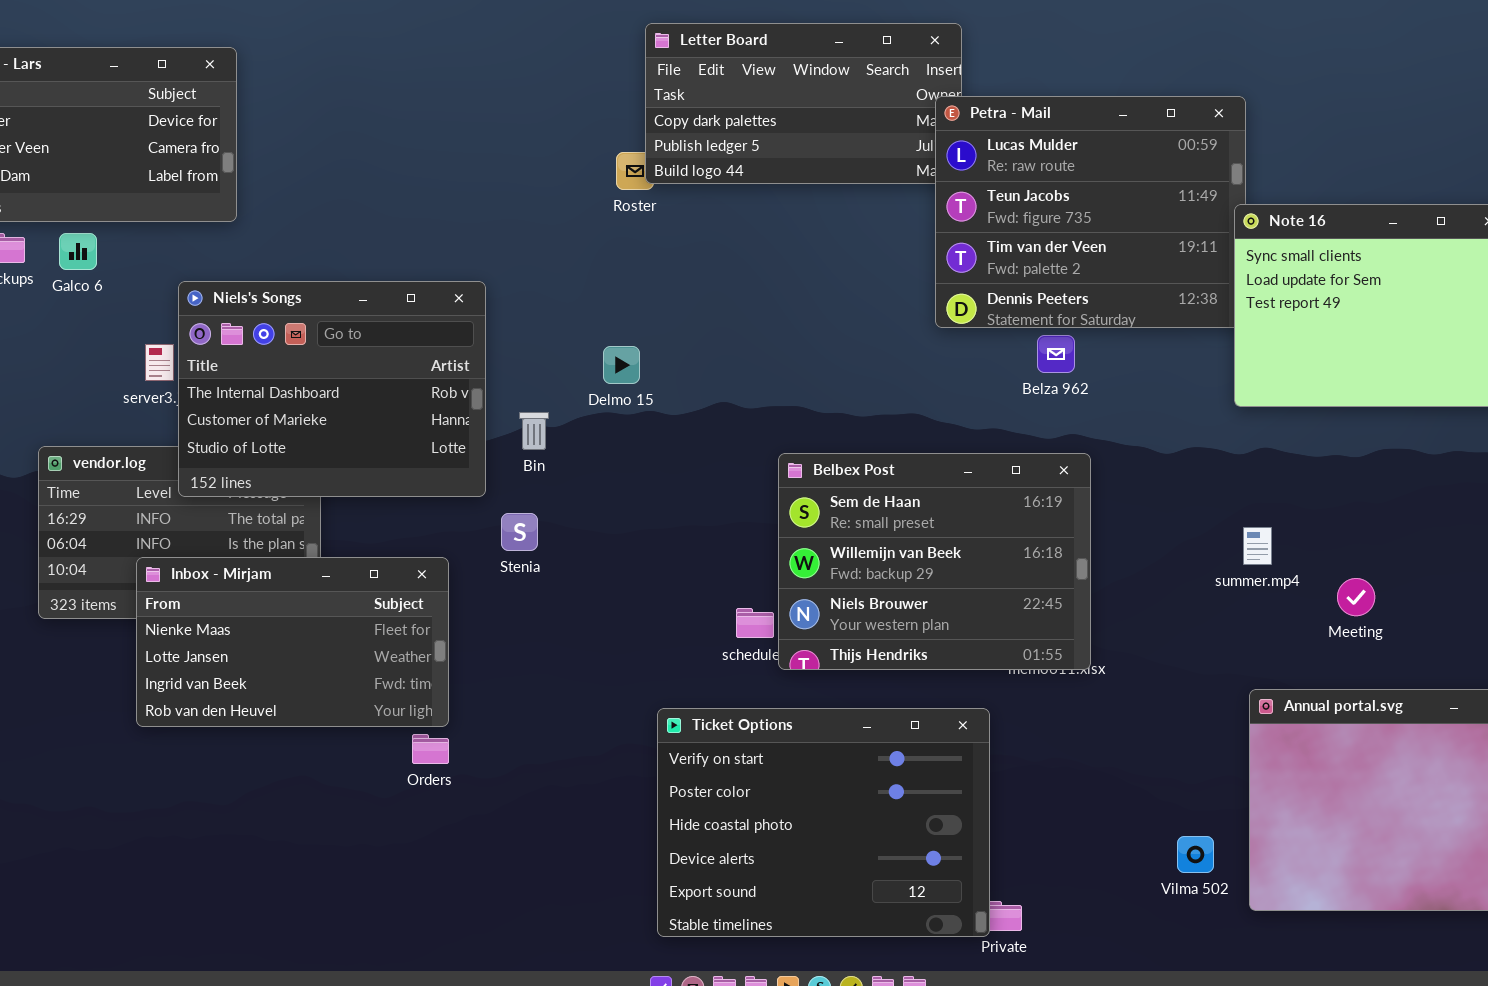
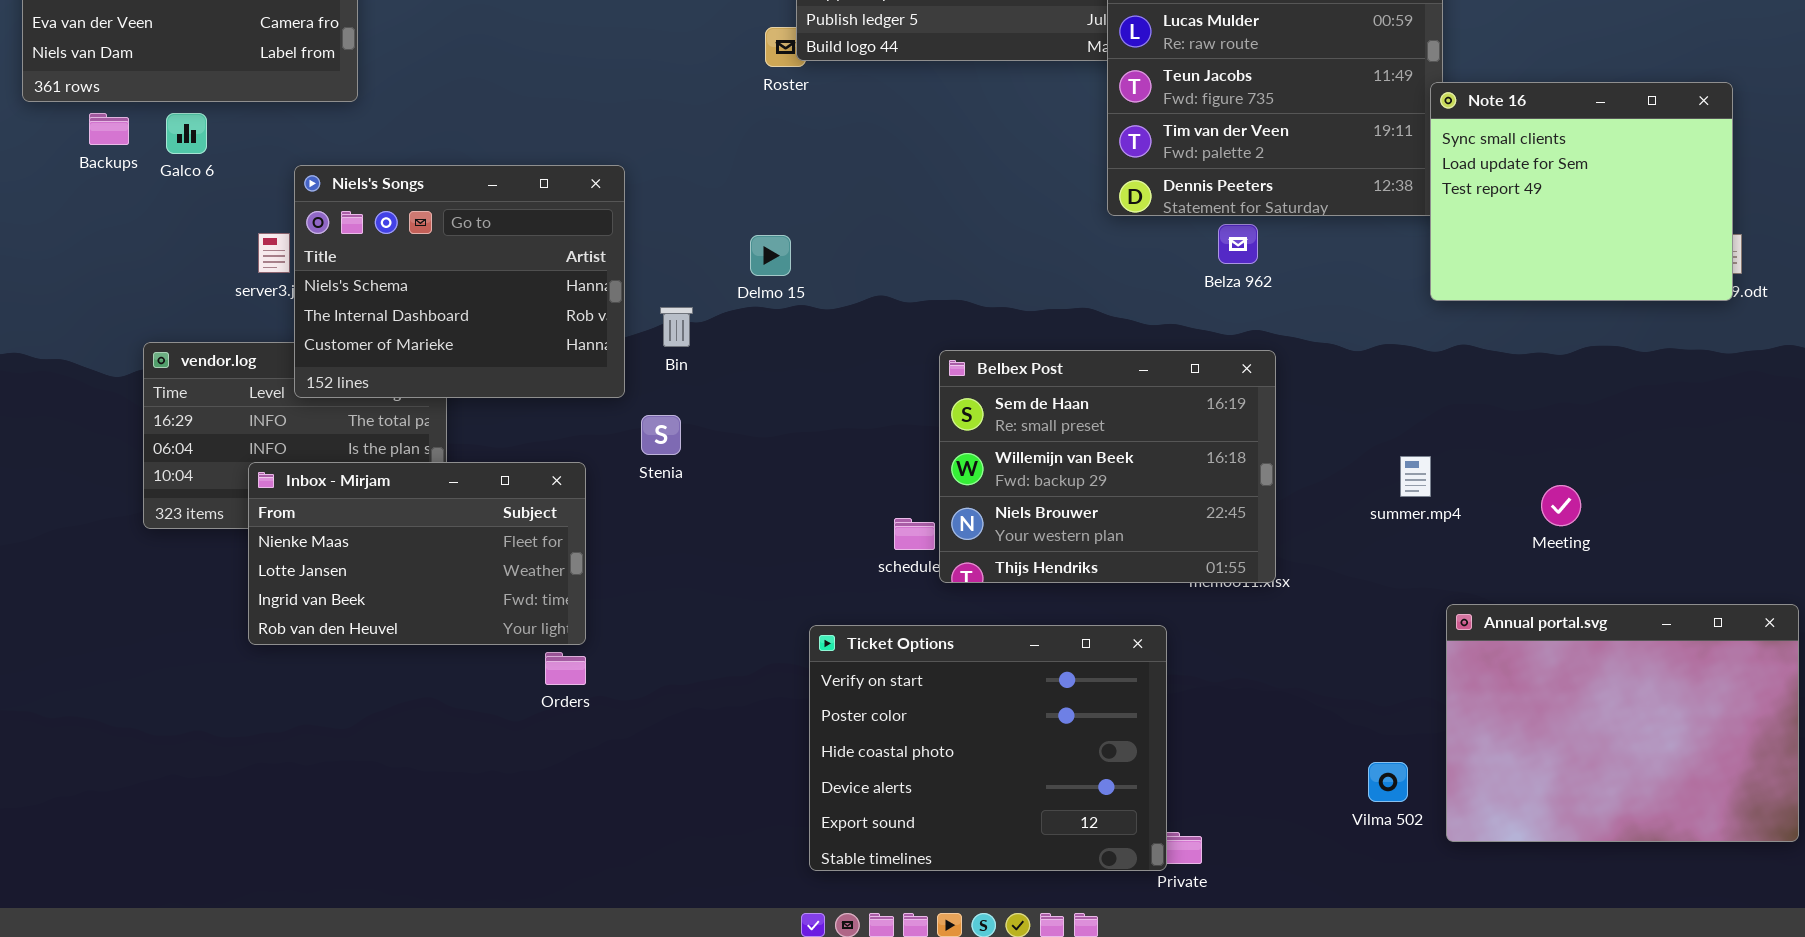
Niels's Songs: [178,281,486,497] -> [294,165,625,398], scrolled up 1 row
summer.mp4: [1243,527,1272,565] -> [1400,456,1431,497], moved

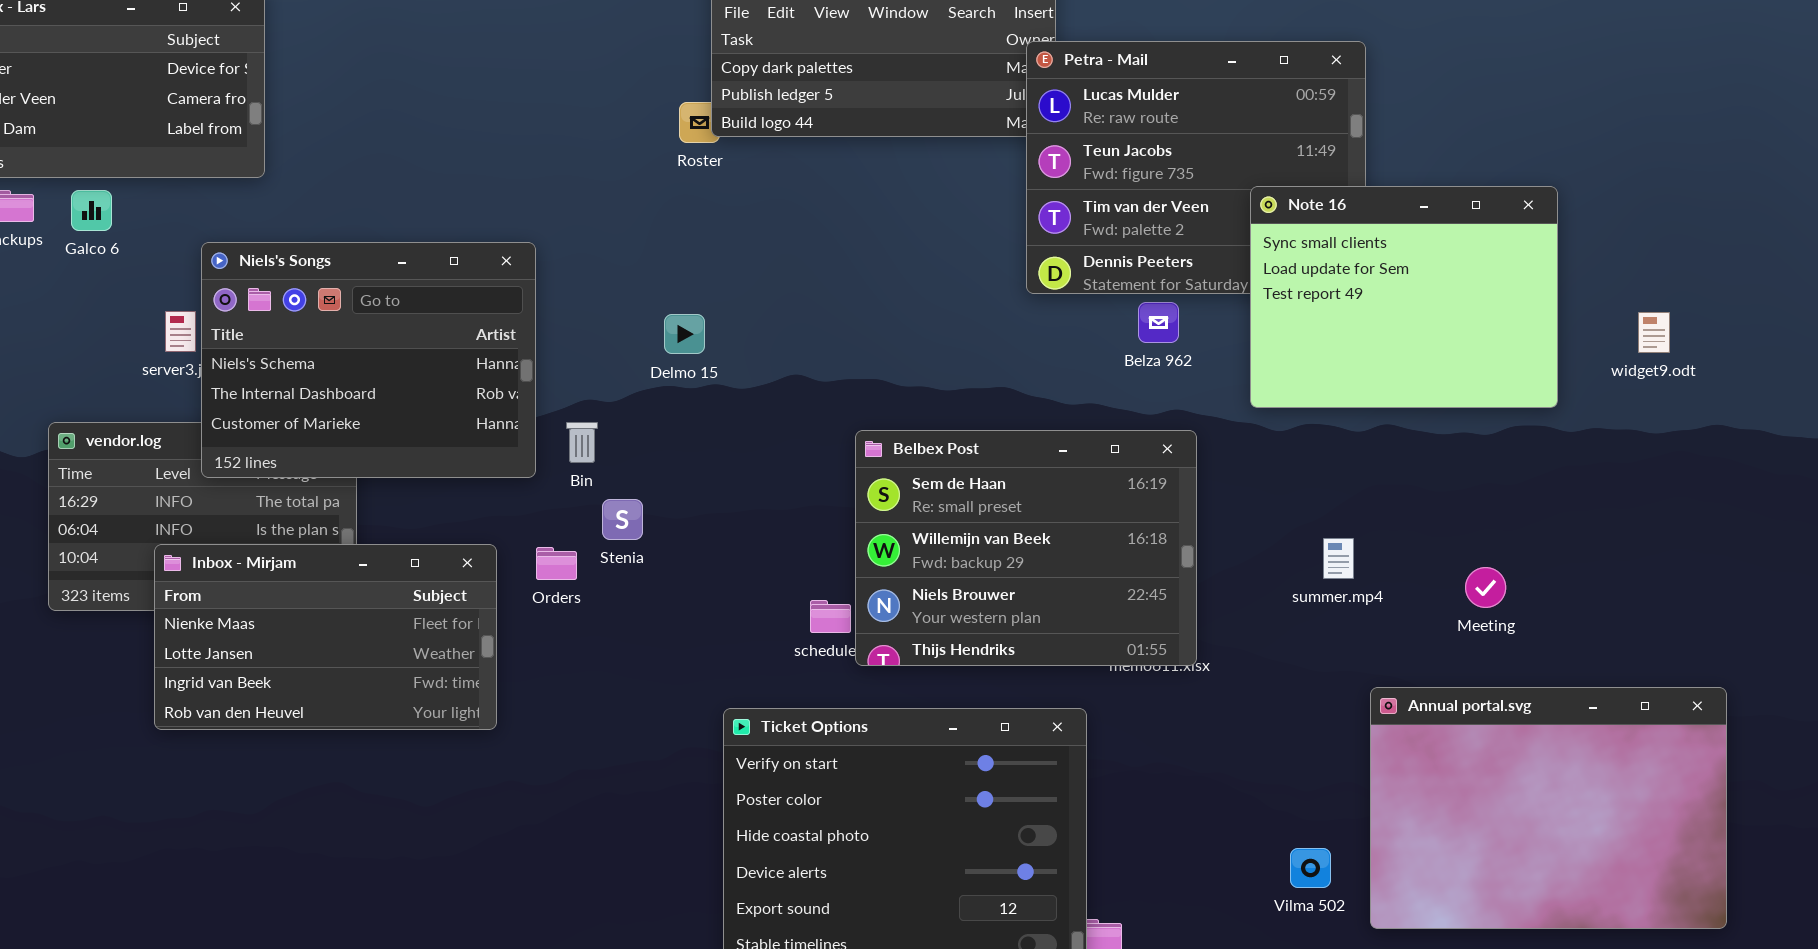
Note 16: [1430,82,1733,301] -> [1250,186,1558,408], moved
Bin: [660,307,693,347] -> [566,422,598,463], moved
Stenia: [641,415,681,455] -> [602,499,643,540], moved
Orders: [545,652,586,685] -> [536,547,577,580], moved

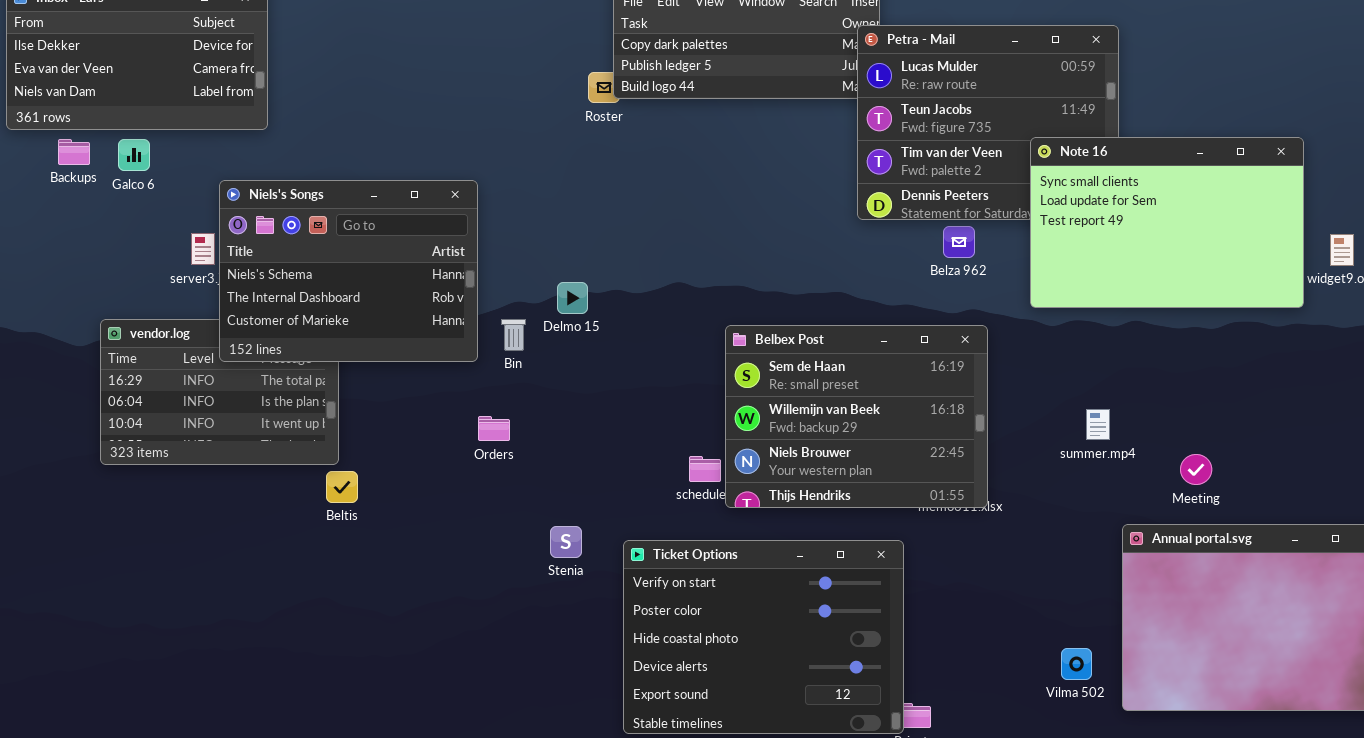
Note 16: [1250,186,1558,408] -> [1030,137,1304,308], resized
Delmo 15: [664,314,705,354] -> [557,282,588,314], moved
Stenia: [602,499,643,540] -> [550,526,582,558], moved
Inbox - Mirjam: [154,544,497,730] -> none, closed
Meeting: [1465,567,1506,608] -> [1180,454,1212,485], moved

